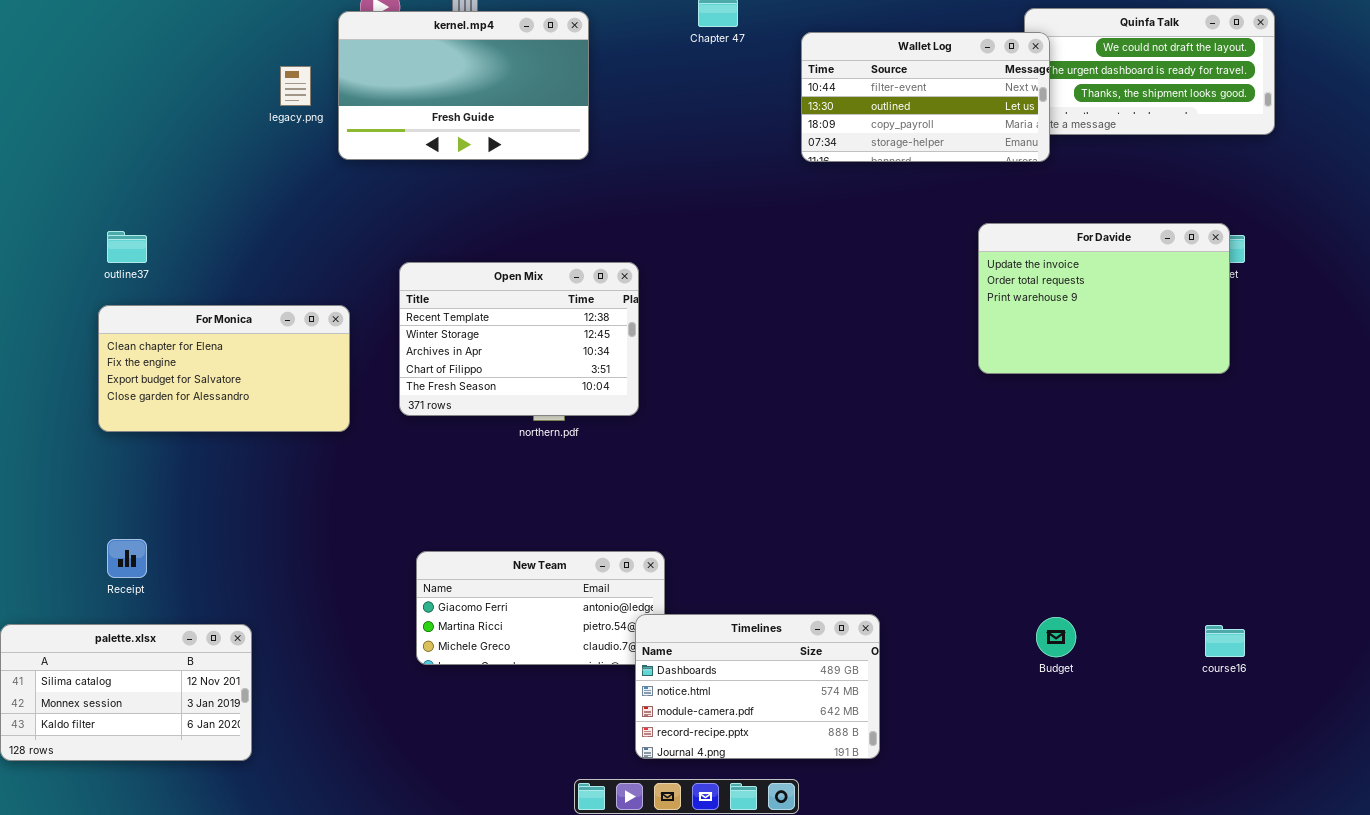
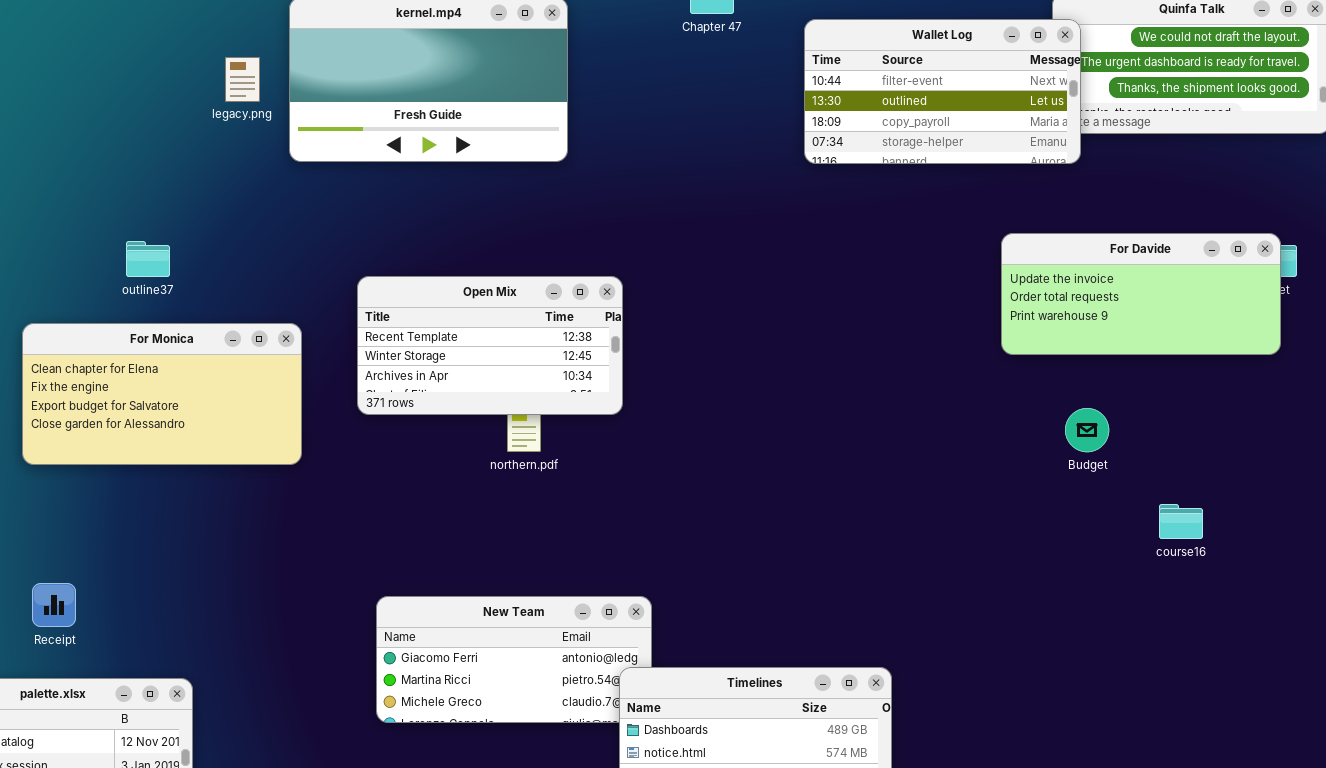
For Davide: [978,223,1230,374] -> [1001,233,1281,355], resized
outline37: [107,231,147,263] -> [126,241,170,277], moved
Open Mix: [399,262,639,416] -> [357,276,623,415], resized
Budget: [1036,617,1076,657] -> [1065,408,1109,452], moved
course16: [1205,625,1245,657] -> [1159,504,1203,539], moved

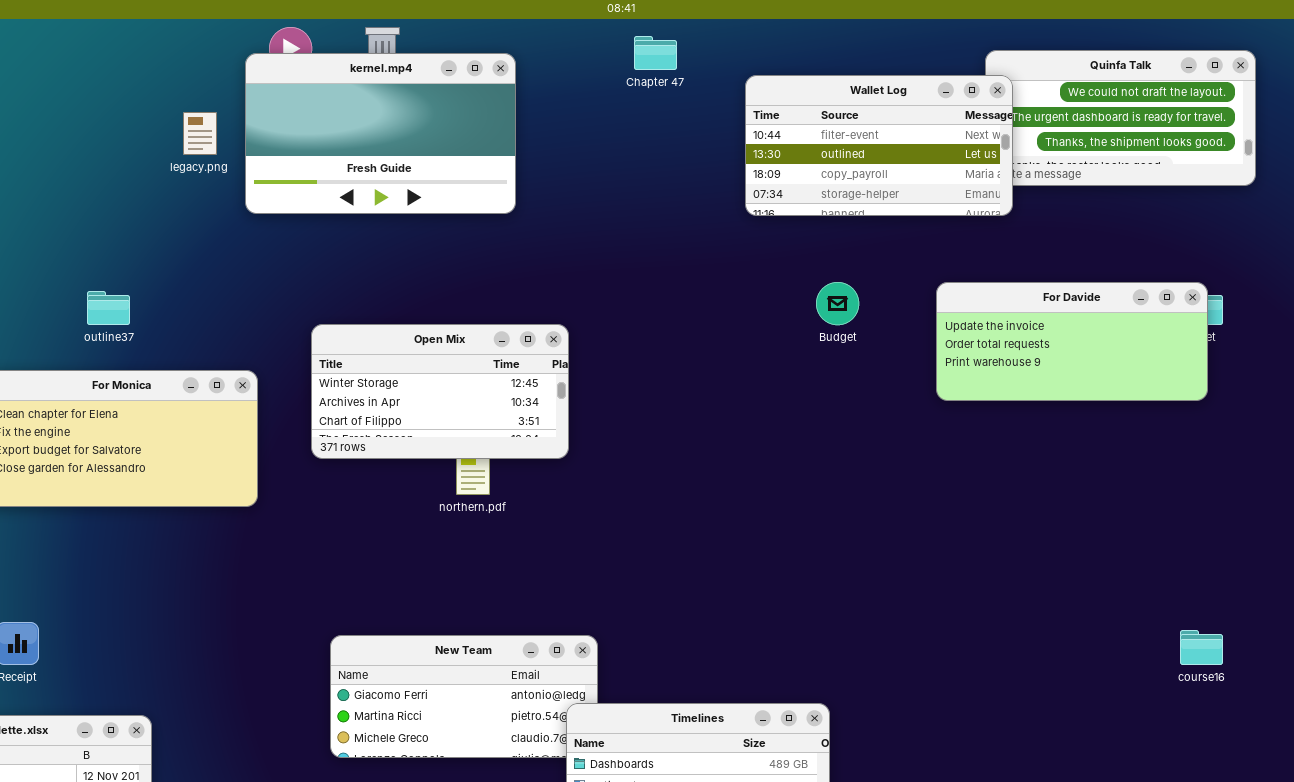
Open Mix: [357,276,623,415] -> [311,324,569,459], scrolled down 1 row
Budget: [1065,408,1109,452] -> [816,282,859,325], moved
course16: [1159,504,1203,539] -> [1180,630,1223,665], moved

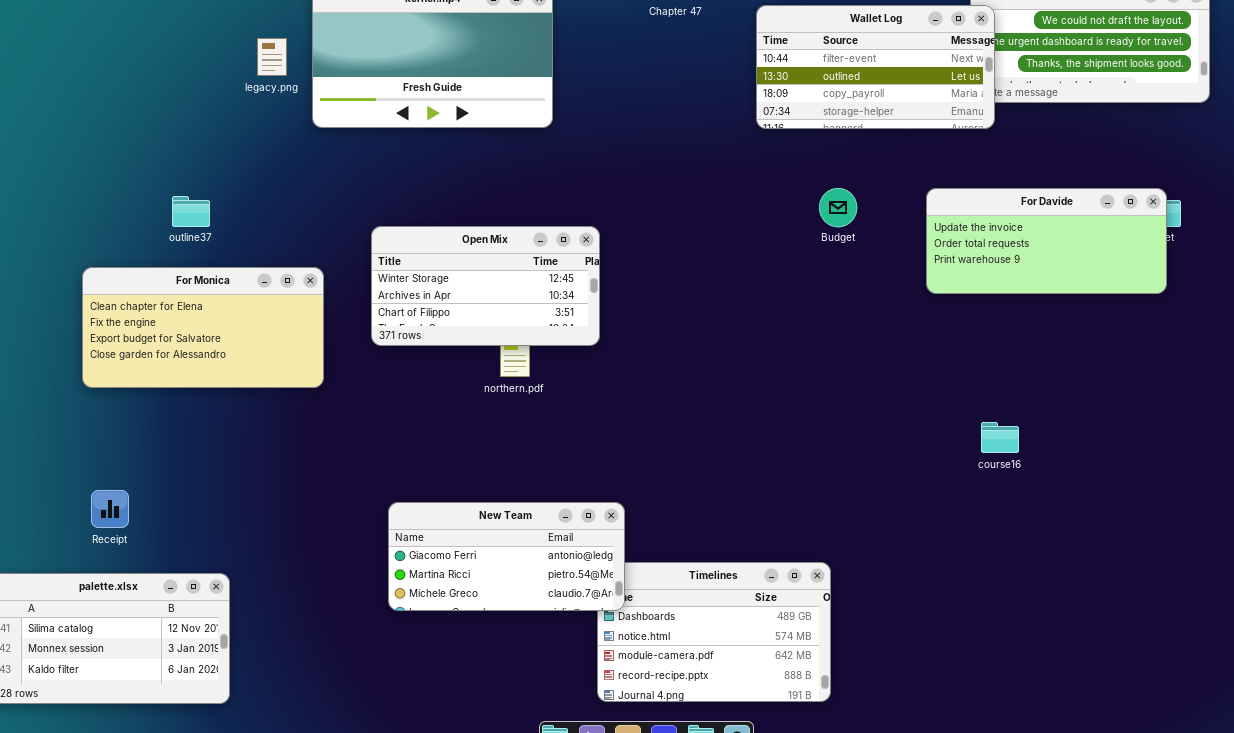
course16: [1180,630,1223,665] -> [981,422,1019,453], moved
New Team: [330,635,598,758] -> [388,502,625,611], raised

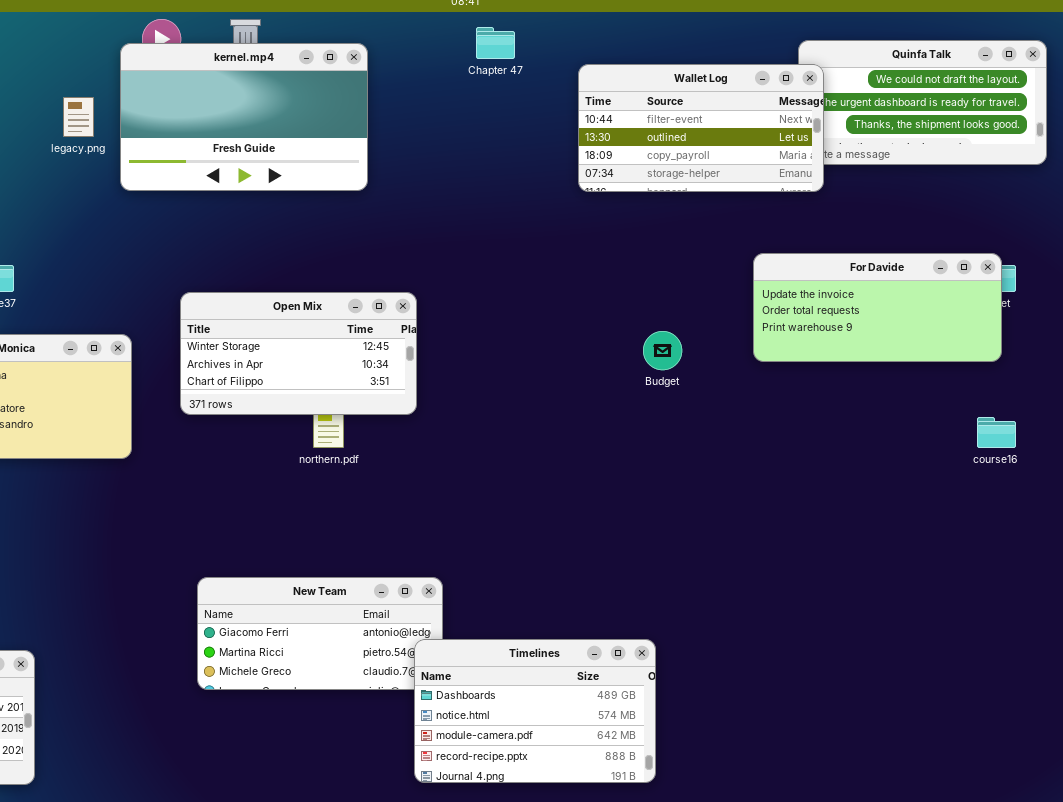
Budget: [819,188,857,227] -> [643,331,682,370], moved
course16: [981,422,1019,453] -> [977,417,1016,448], moved
Timelines: [597,562,831,702] -> [414,639,656,783], raised

